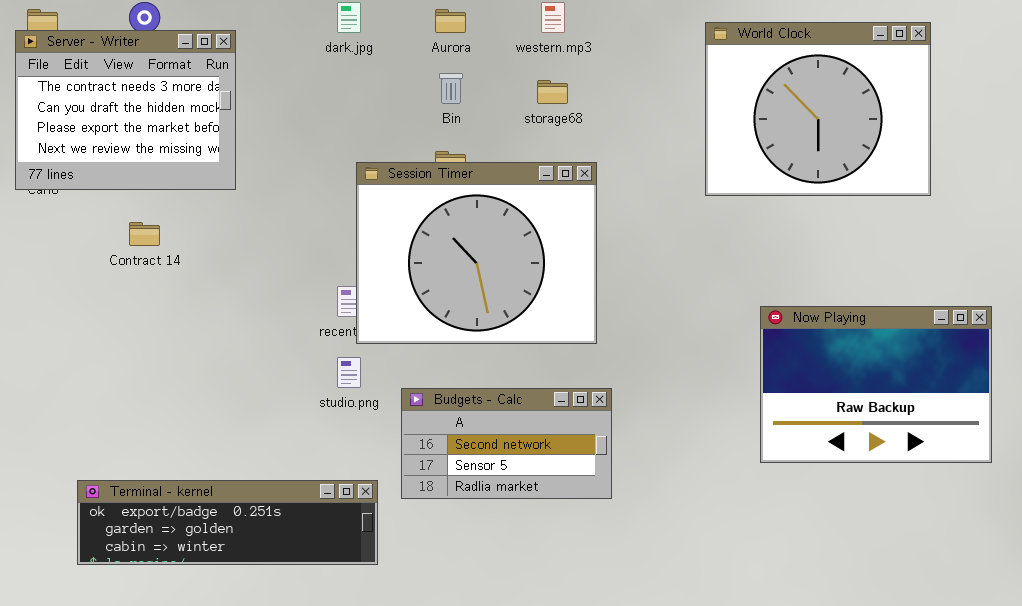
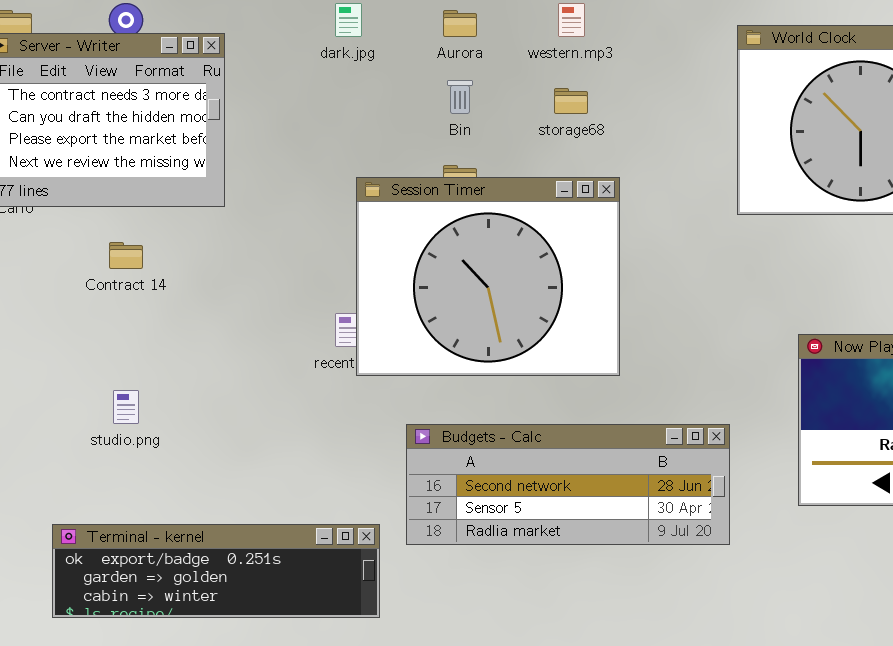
studio.png: [337,357,361,388] -> [113,390,139,424], moved
Budgets - Calc: [401,388,612,499] -> [406,424,730,545], resized

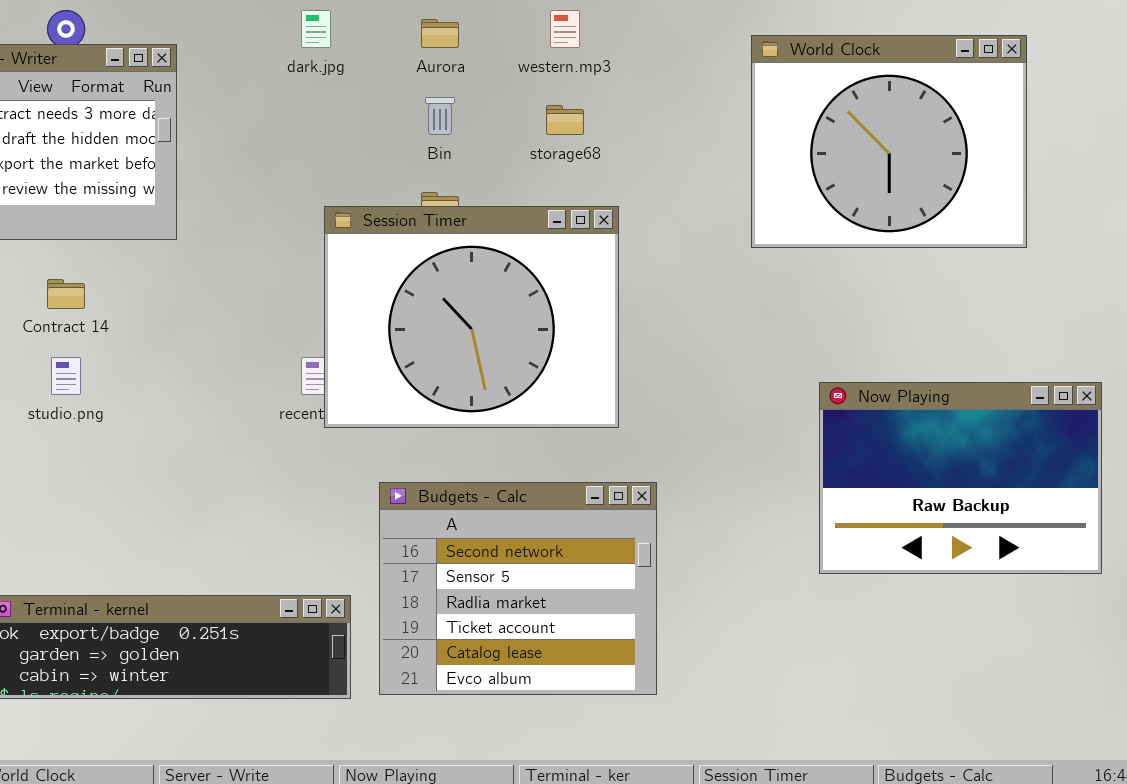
studio.png: [113,390,139,424] -> [51,357,81,395], moved
Budgets - Calc: [406,424,730,545] -> [379,482,657,695], resized

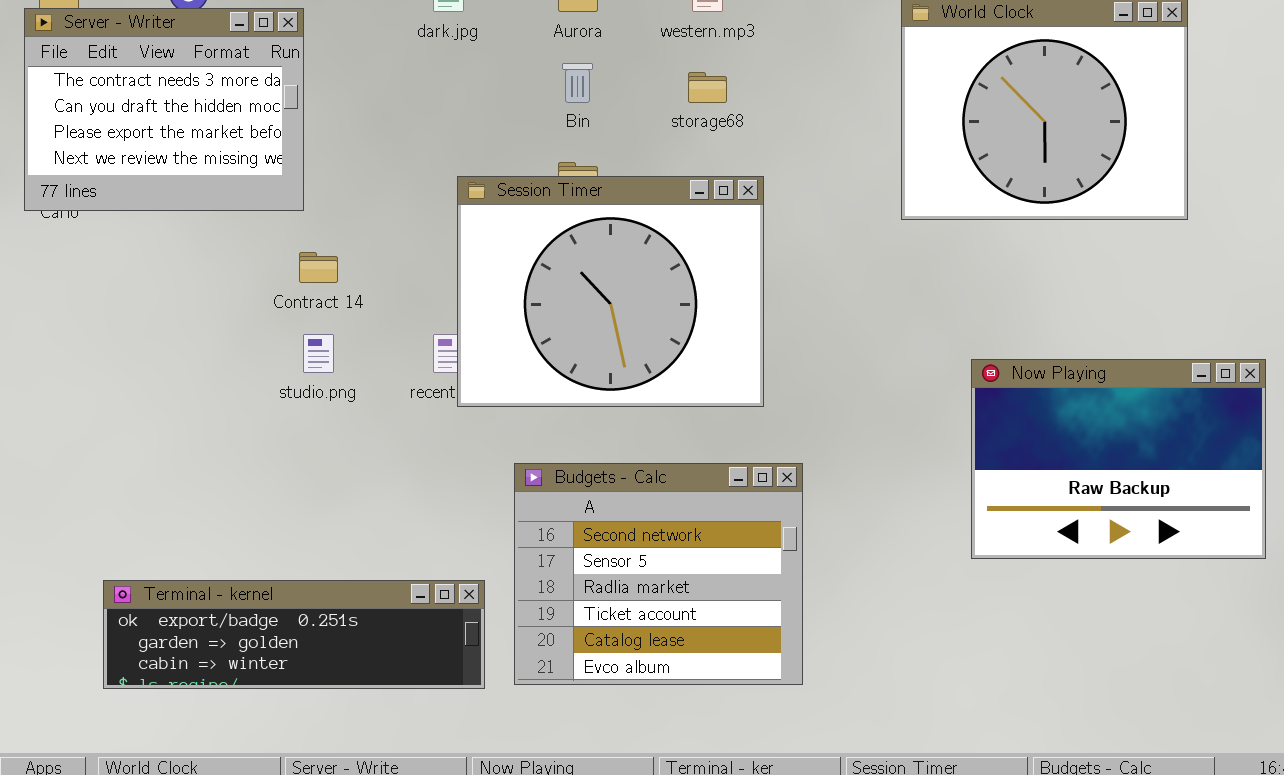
Contract 14: [47,279,85,309] -> [299,252,338,283], moved
studio.png: [51,357,81,395] -> [303,334,334,373], moved

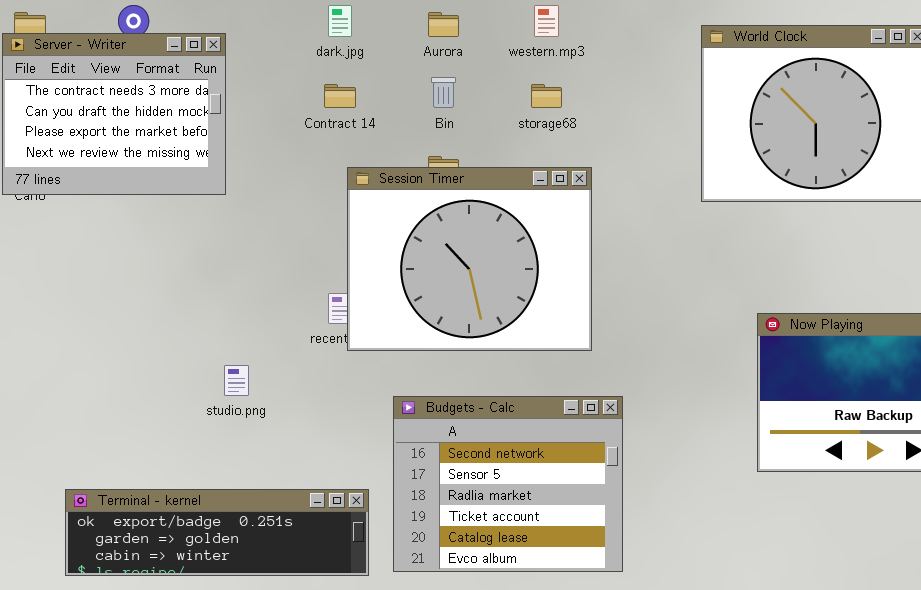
Contract 14: [299,252,338,283] -> [324,84,356,108], moved
studio.png: [303,334,334,373] -> [224,365,249,396], moved

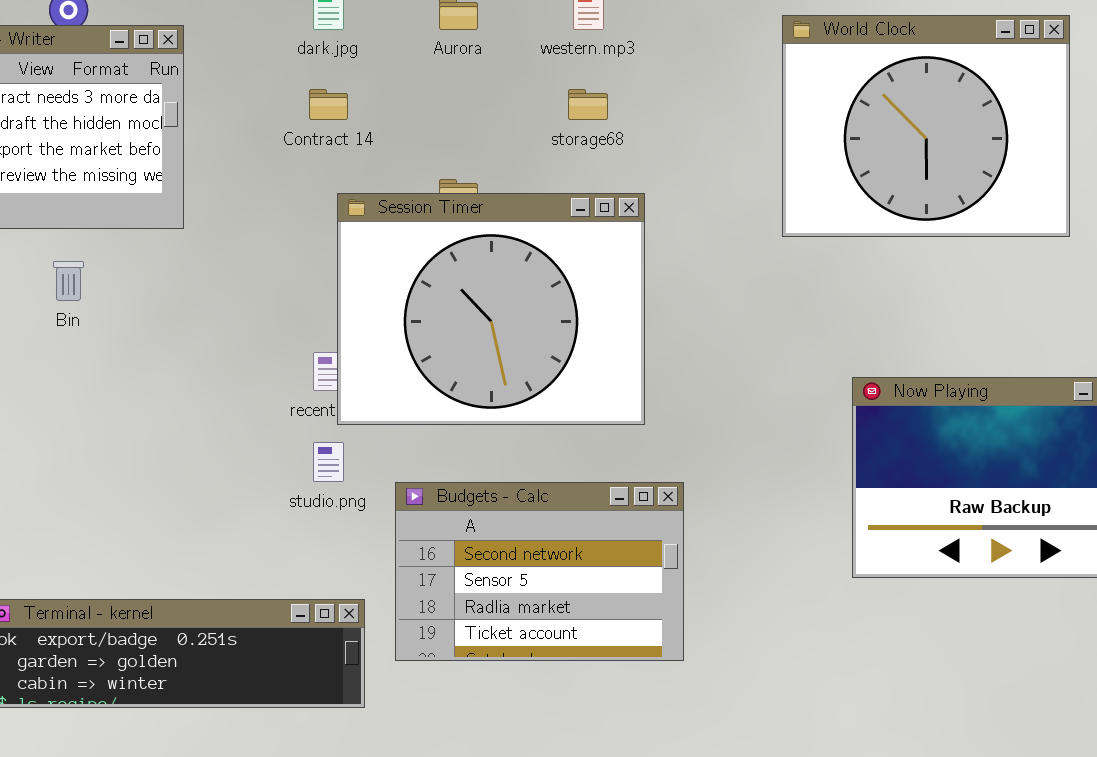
Bin: [431,77,456,108] -> [53,261,84,301], moved
studio.png: [224,365,249,396] -> [313,442,344,482], moved
Budgets - Calc: [393,396,623,572] -> [395,482,684,661], resized

